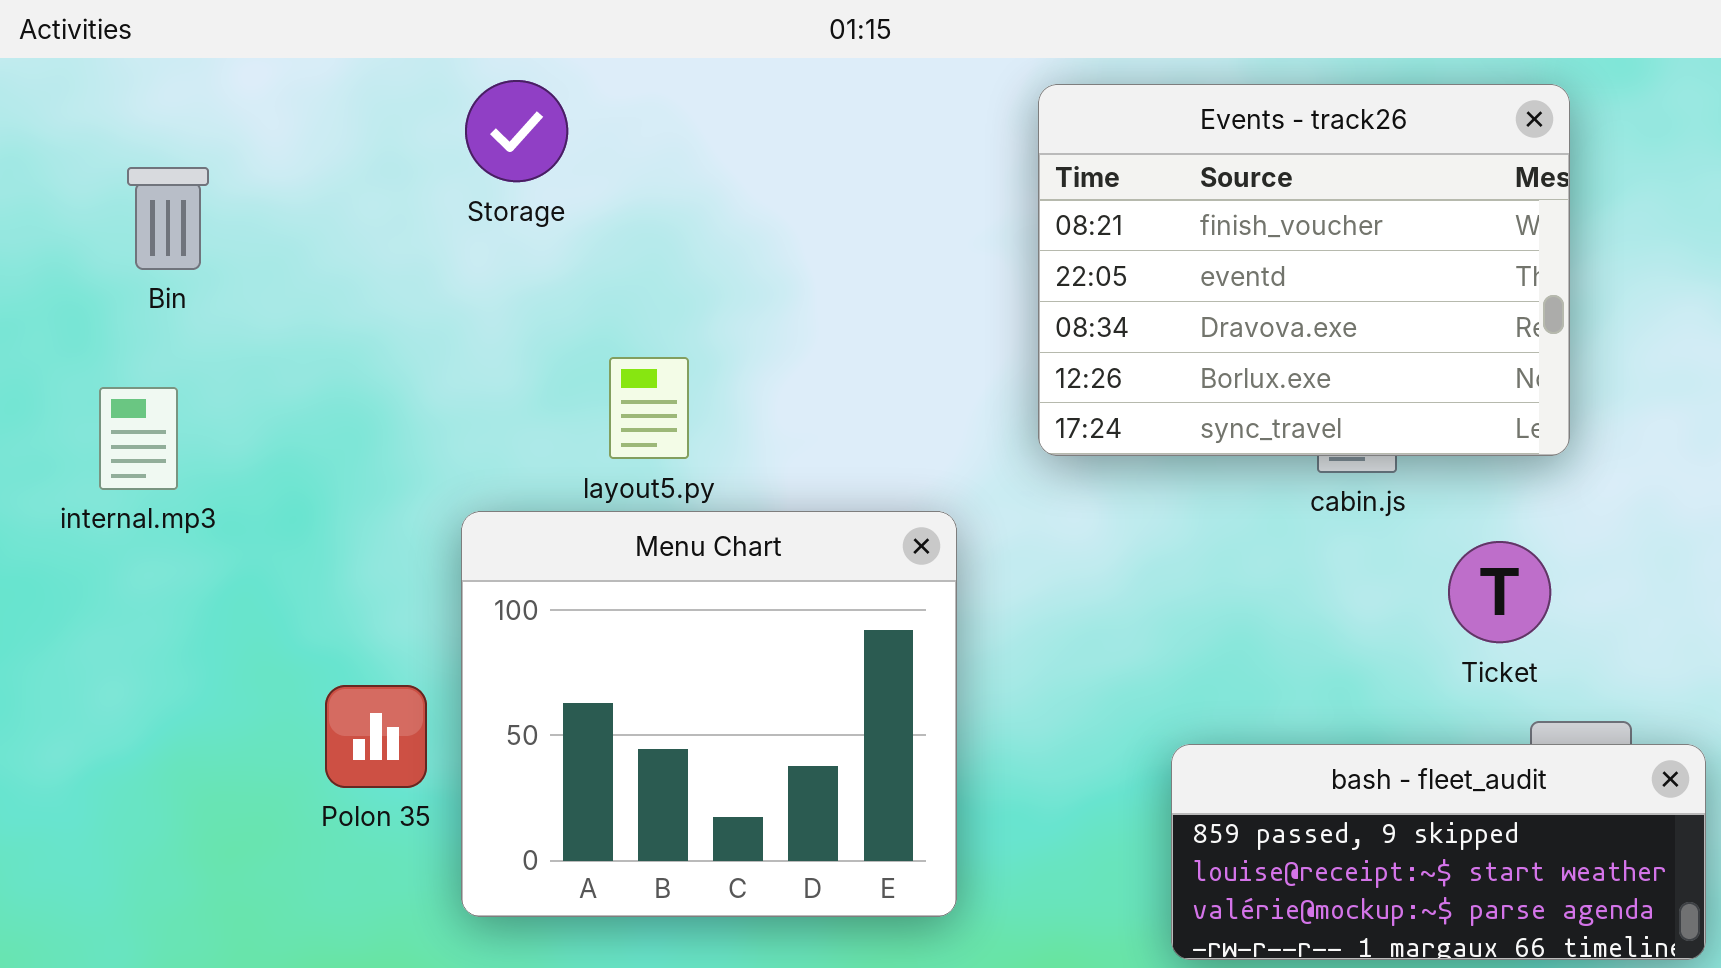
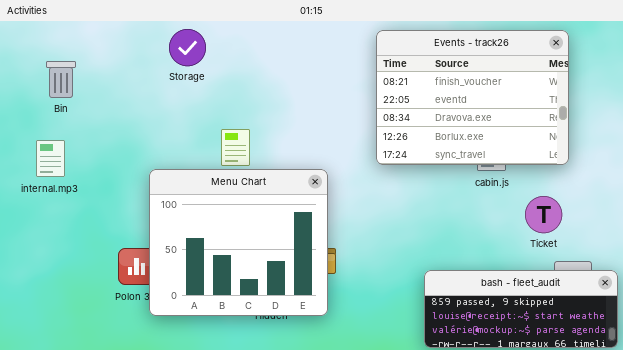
Menu Chart: [461,511,957,917] -> [149,169,328,316], moved

